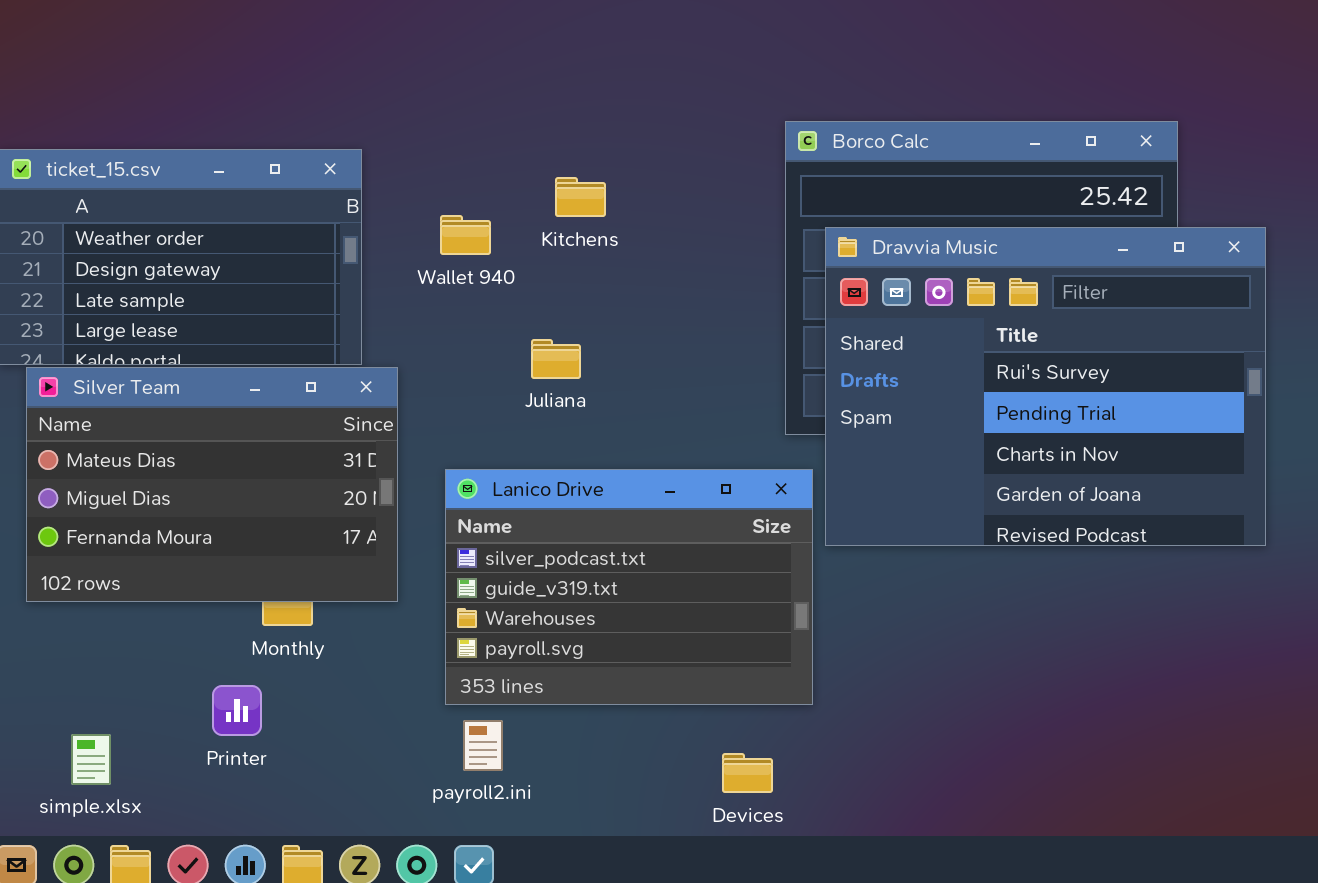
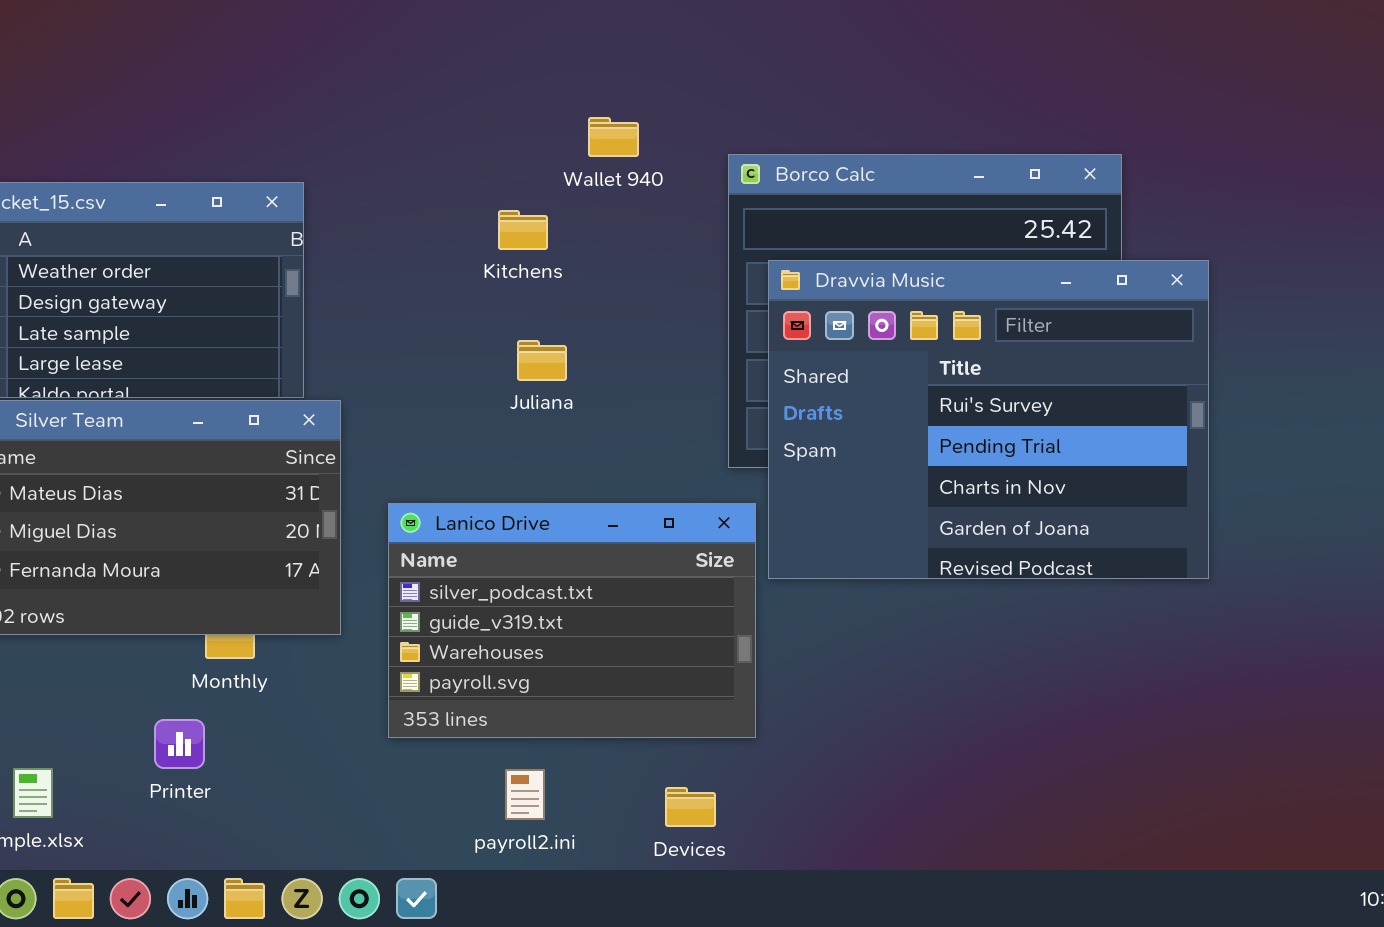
Wallet 940: [440,215,491,255] -> [588,117,639,157], moved
Juliana: [531,339,581,379] -> [517,340,567,381], moved
payroll2.ini: [463,720,503,771] -> [505,769,545,820], moved

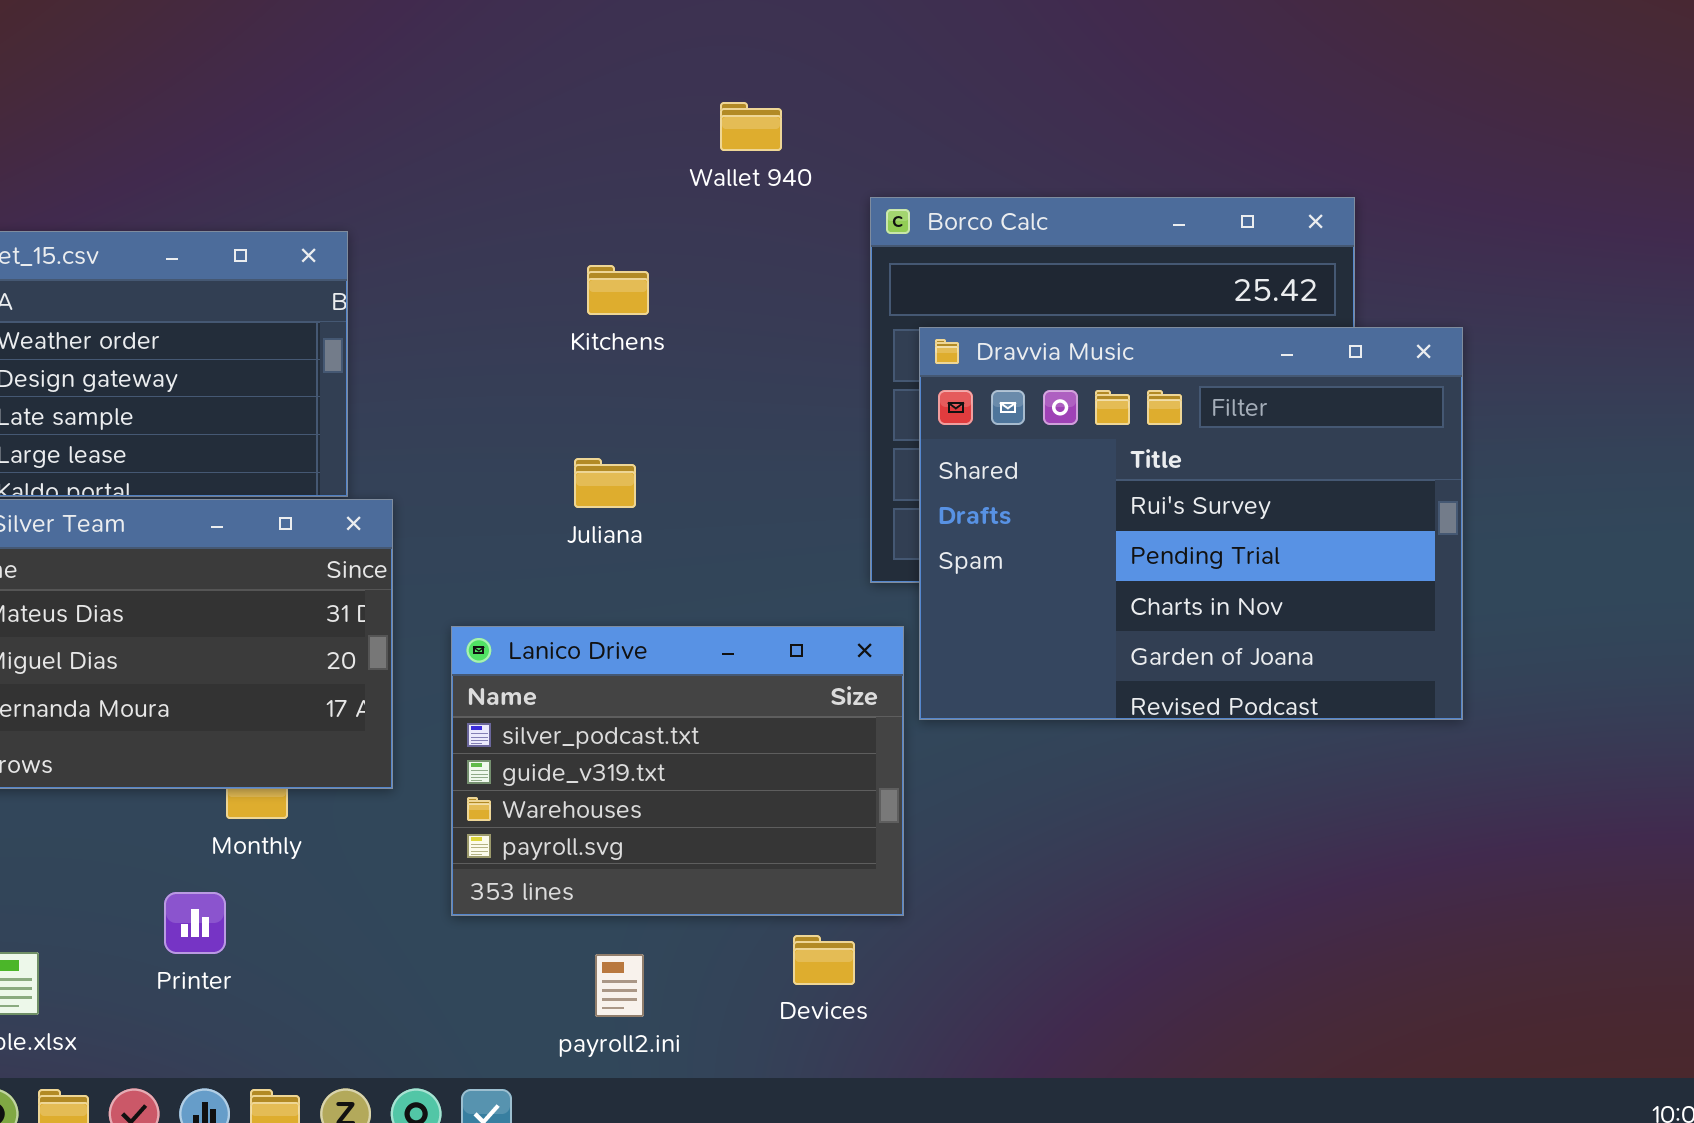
Wallet 940: [588,117,639,157] -> [720,102,782,151], moved
Juliana: [517,340,567,381] -> [574,458,636,508], moved
Devices: [665,787,716,827] -> [793,935,855,985], moved

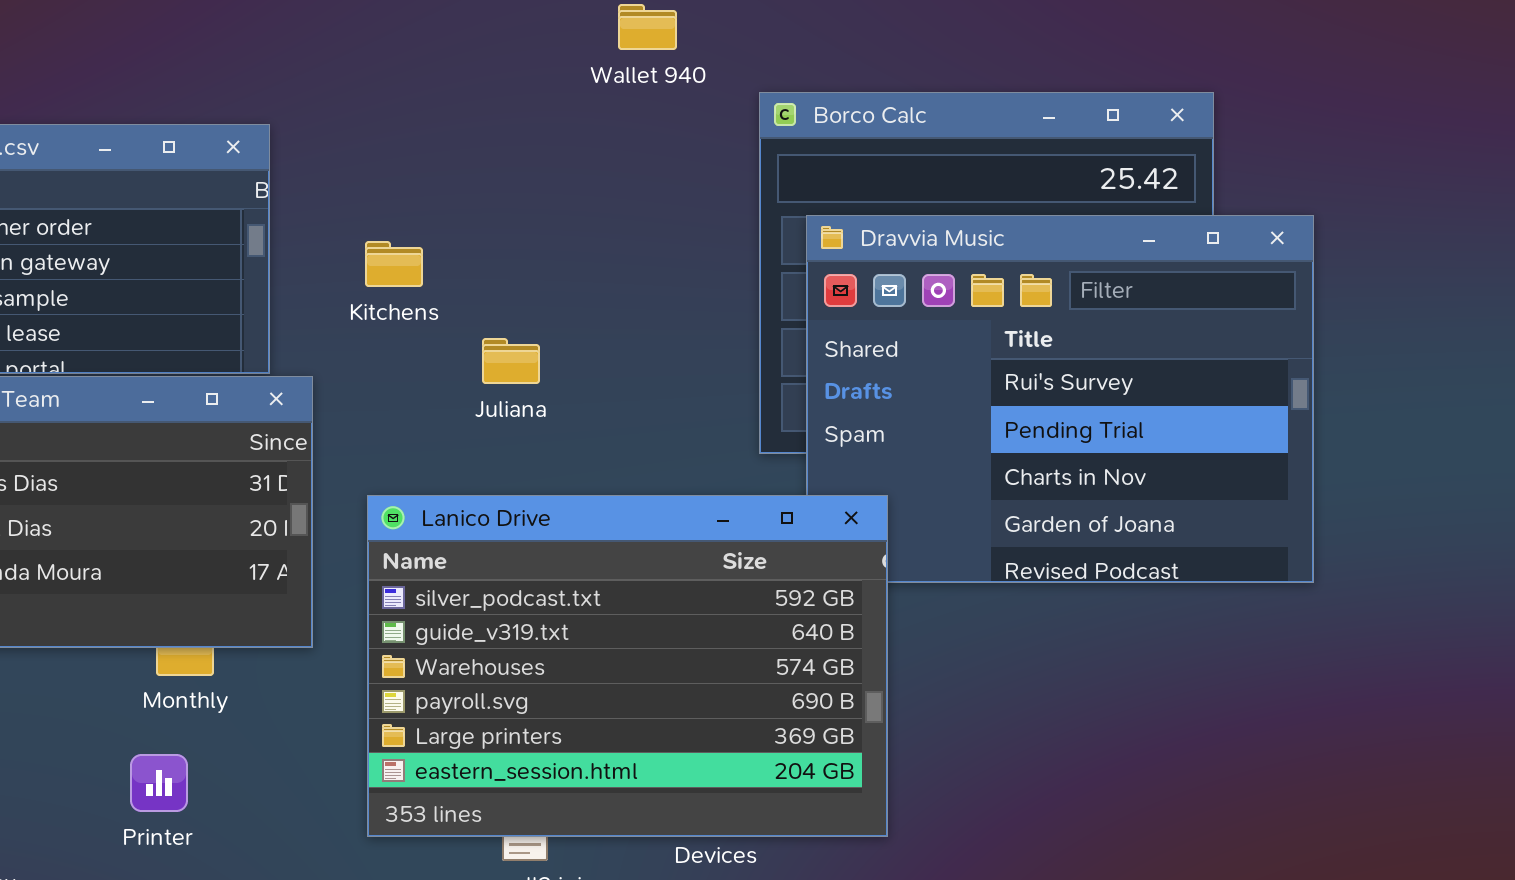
Kitchens: [587,265,649,315] -> [365,241,423,287], moved
Lanico Drive: [451,626,904,916] -> [367,495,888,837], resized
Printer: [164,892,226,954] -> [130,754,188,812], moved

